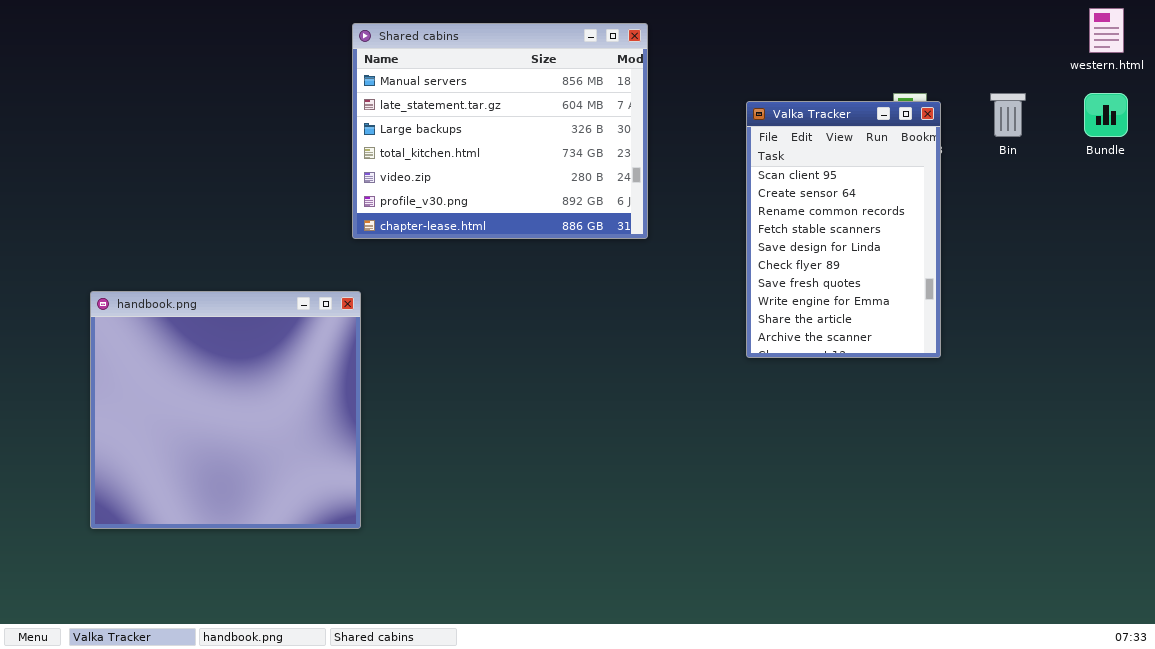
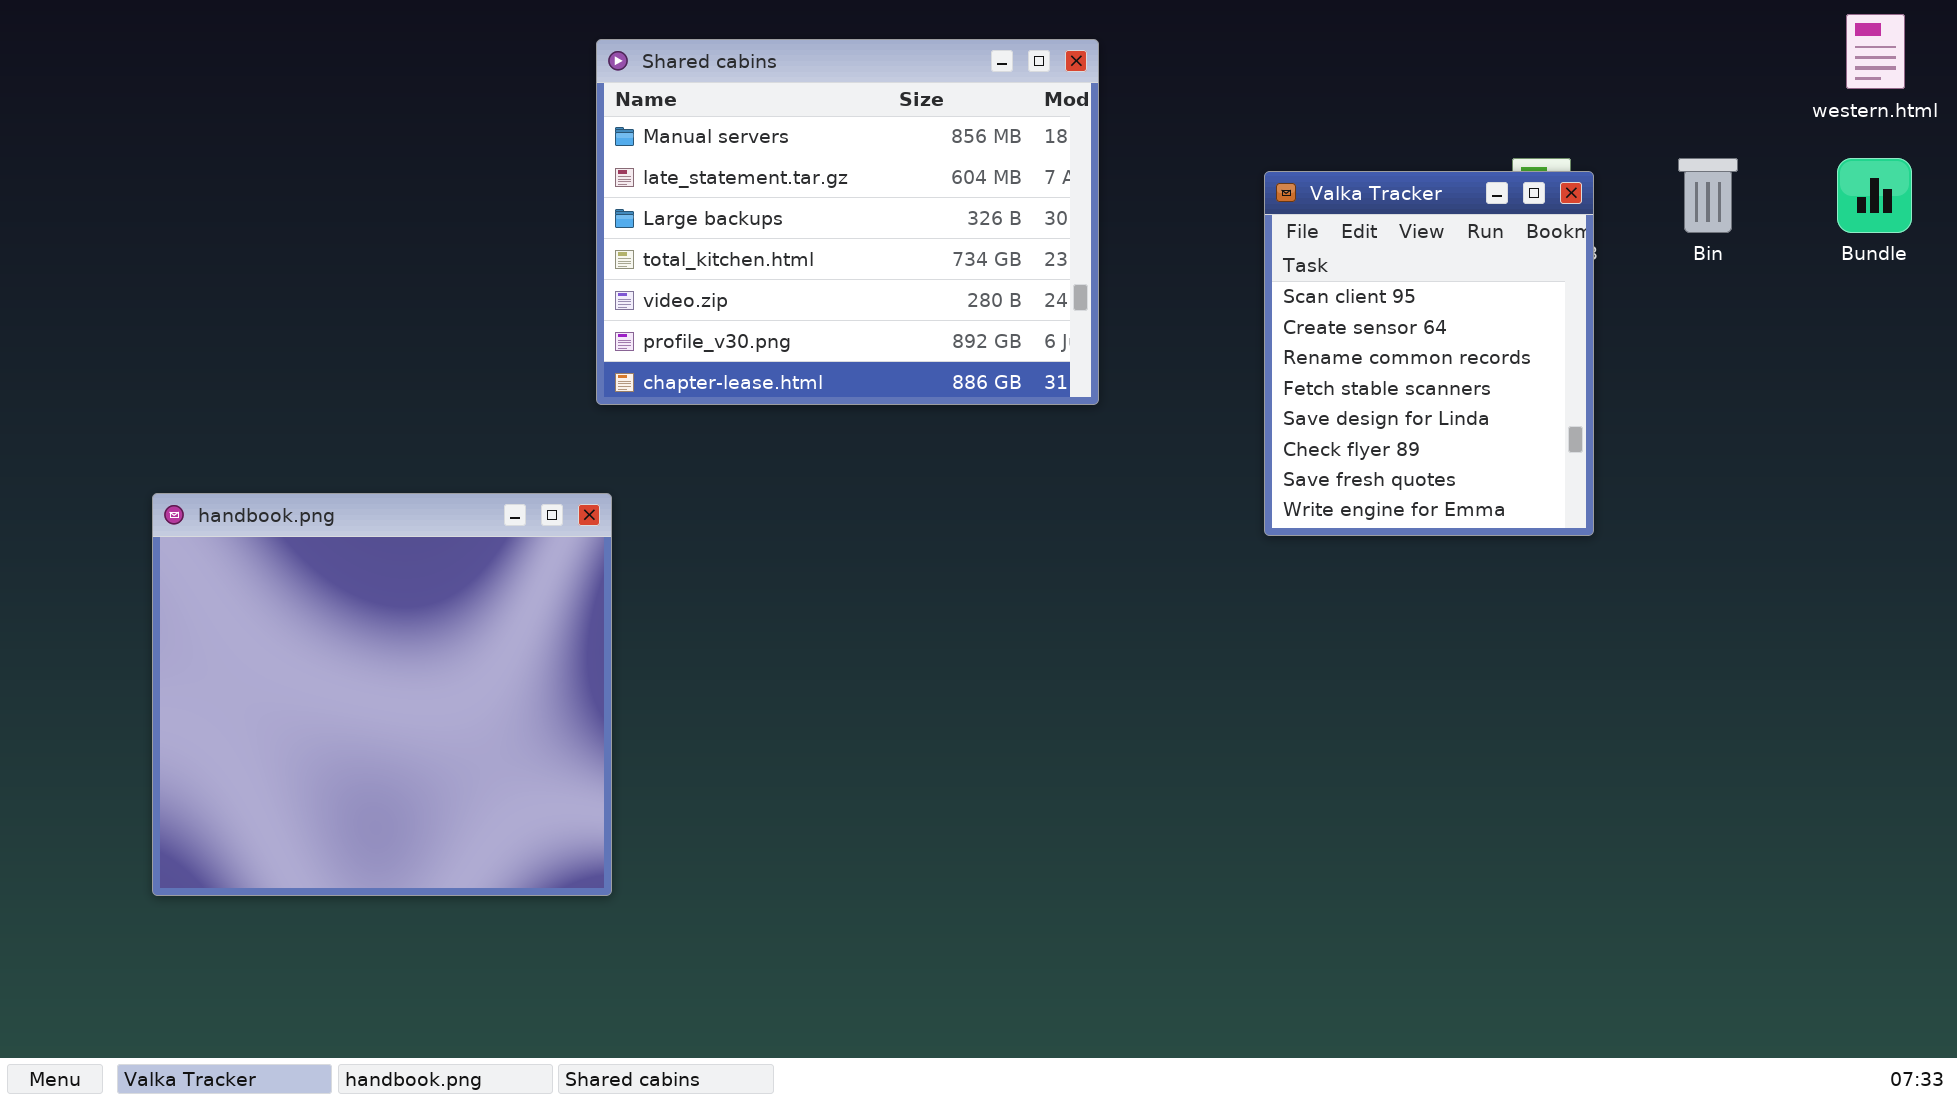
Valka Tracker: [746,101,941,358] -> [1264,171,1594,536], resized

